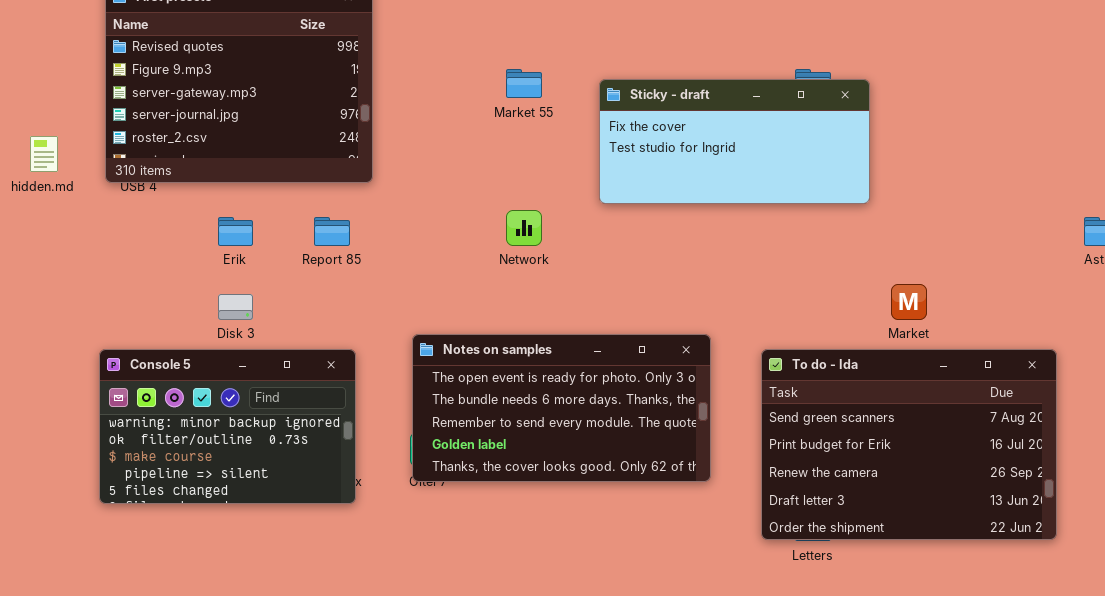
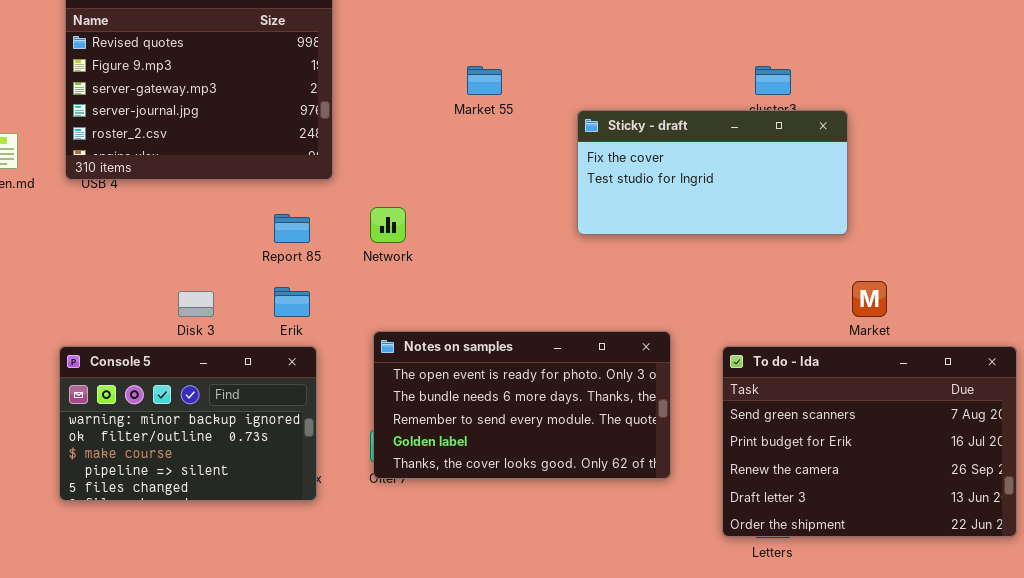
Sticky - draft: [599,79,870,204] -> [577,110,848,235], moved
Network: [506,210,542,246] -> [370,207,406,243], moved
Erik: [218,217,253,246] -> [274,287,310,317], moved

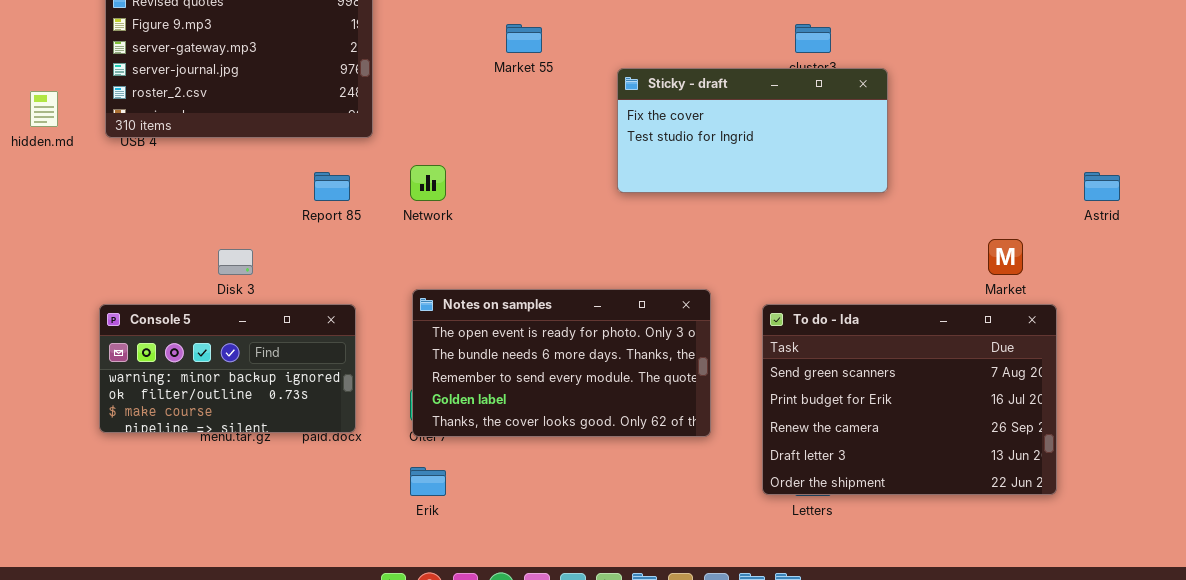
Market: [852,281,887,317] -> [988,239,1023,275], moved
Erik: [274,287,310,317] -> [410,467,446,496], moved
Console 5: [59,346,317,501] -> [99,304,356,433], resized

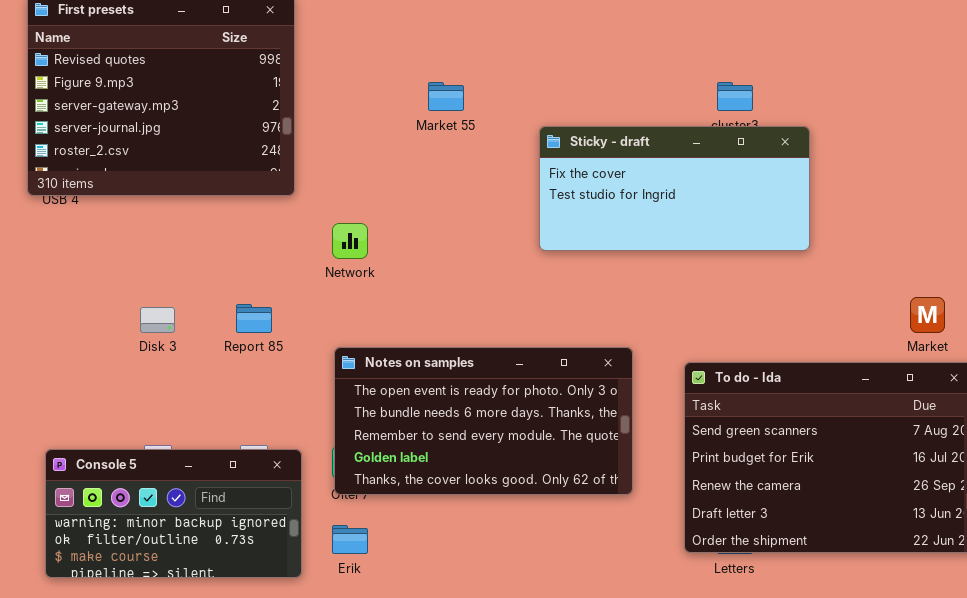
Report 85: [314,172,350,201] -> [236,304,272,333], moved
Console 5: [99,304,356,433] -> [45,449,302,578], moved

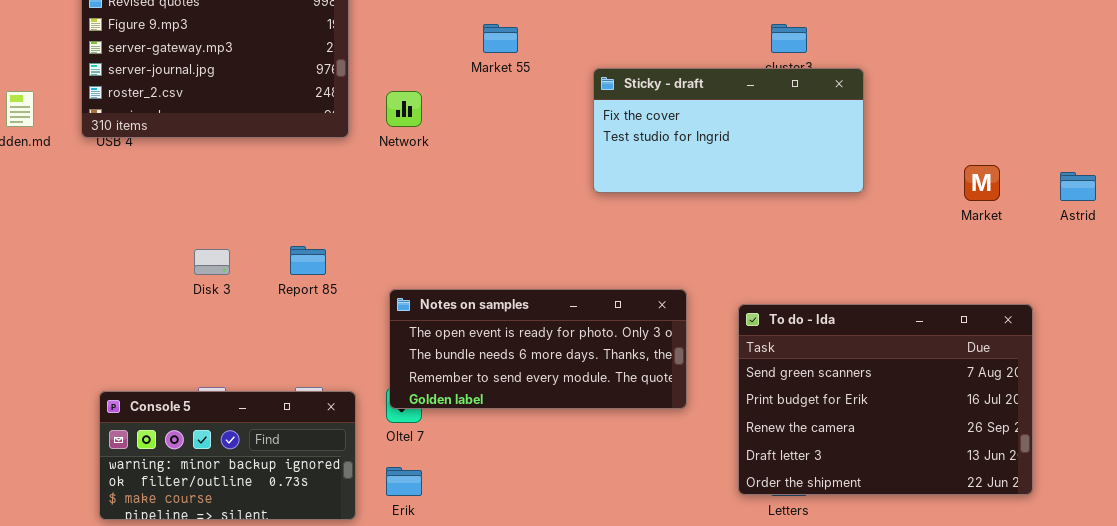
Network: [332,223,368,259] -> [386,91,422,127], moved
Market: [910,297,945,333] -> [964,165,1000,201], moved
Notes on samples: [334,347,633,495] -> [389,289,687,409], resized

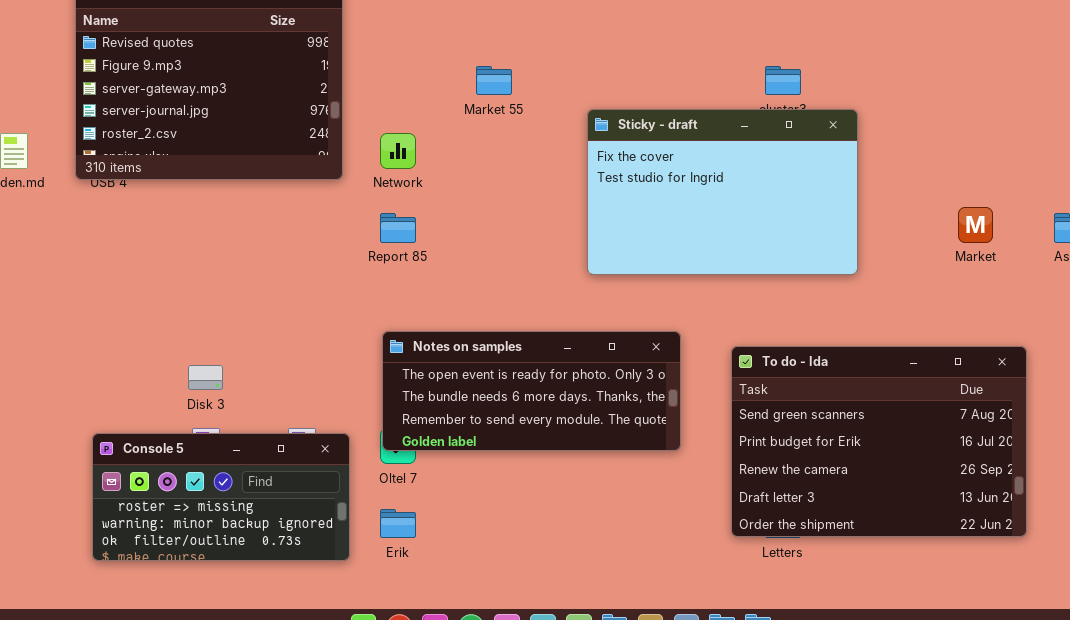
Sticky - draft: [593,68,864,193] -> [587,109,858,275], resized
Report 85: [290,246,326,275] -> [380,213,416,243], moved
Disk 3: [194,249,230,275] -> [188,365,223,390], moved
Console 5: [99,391,356,520] -> [92,433,350,561], scrolled up 1 row

